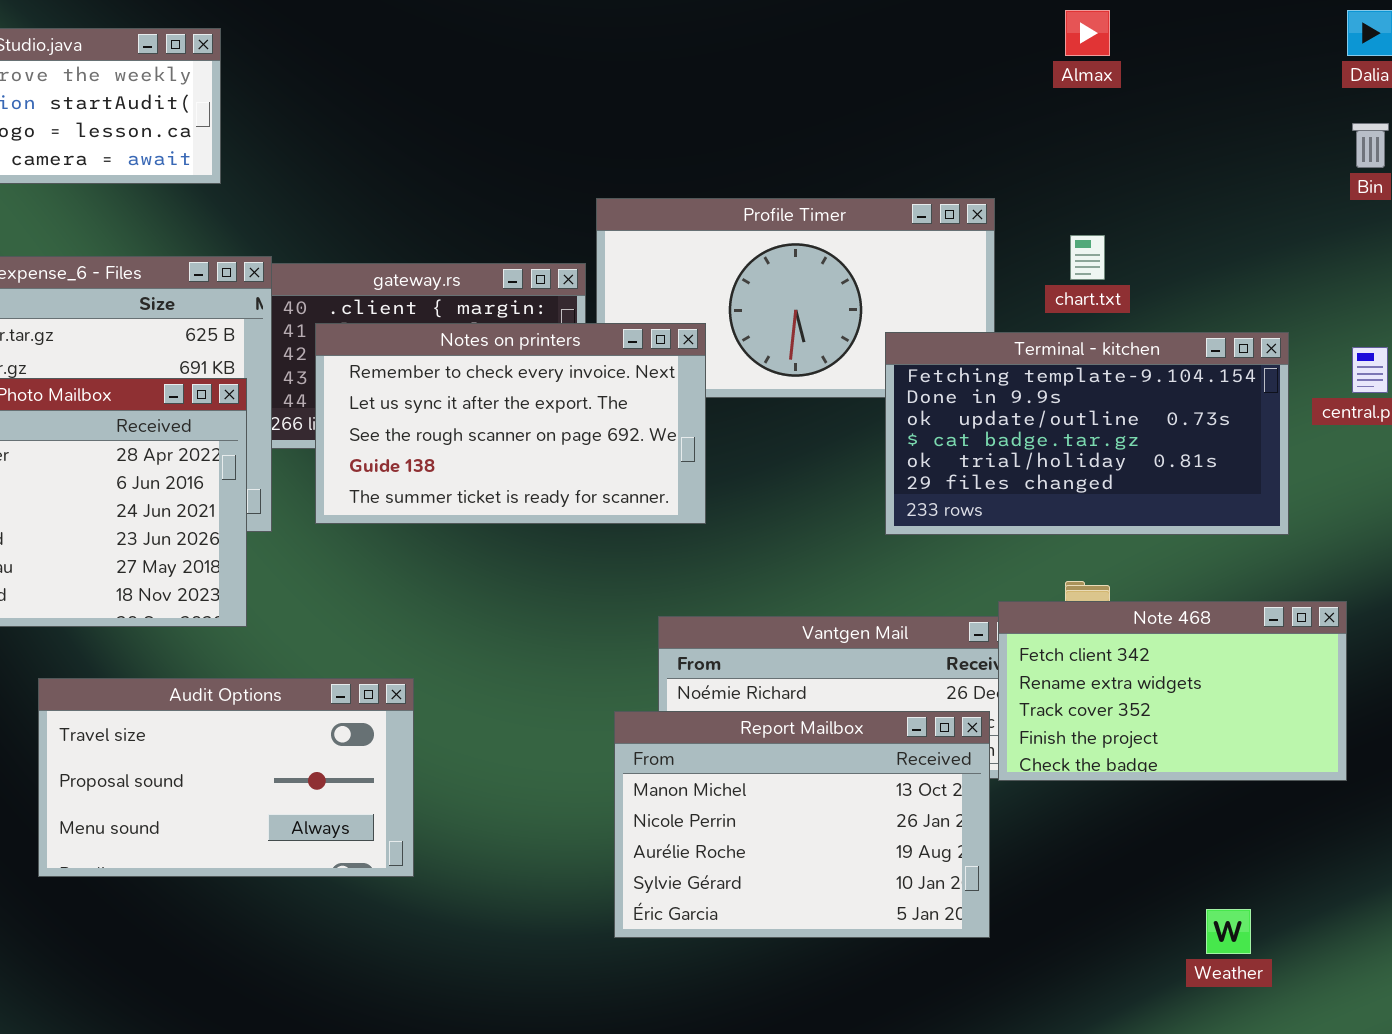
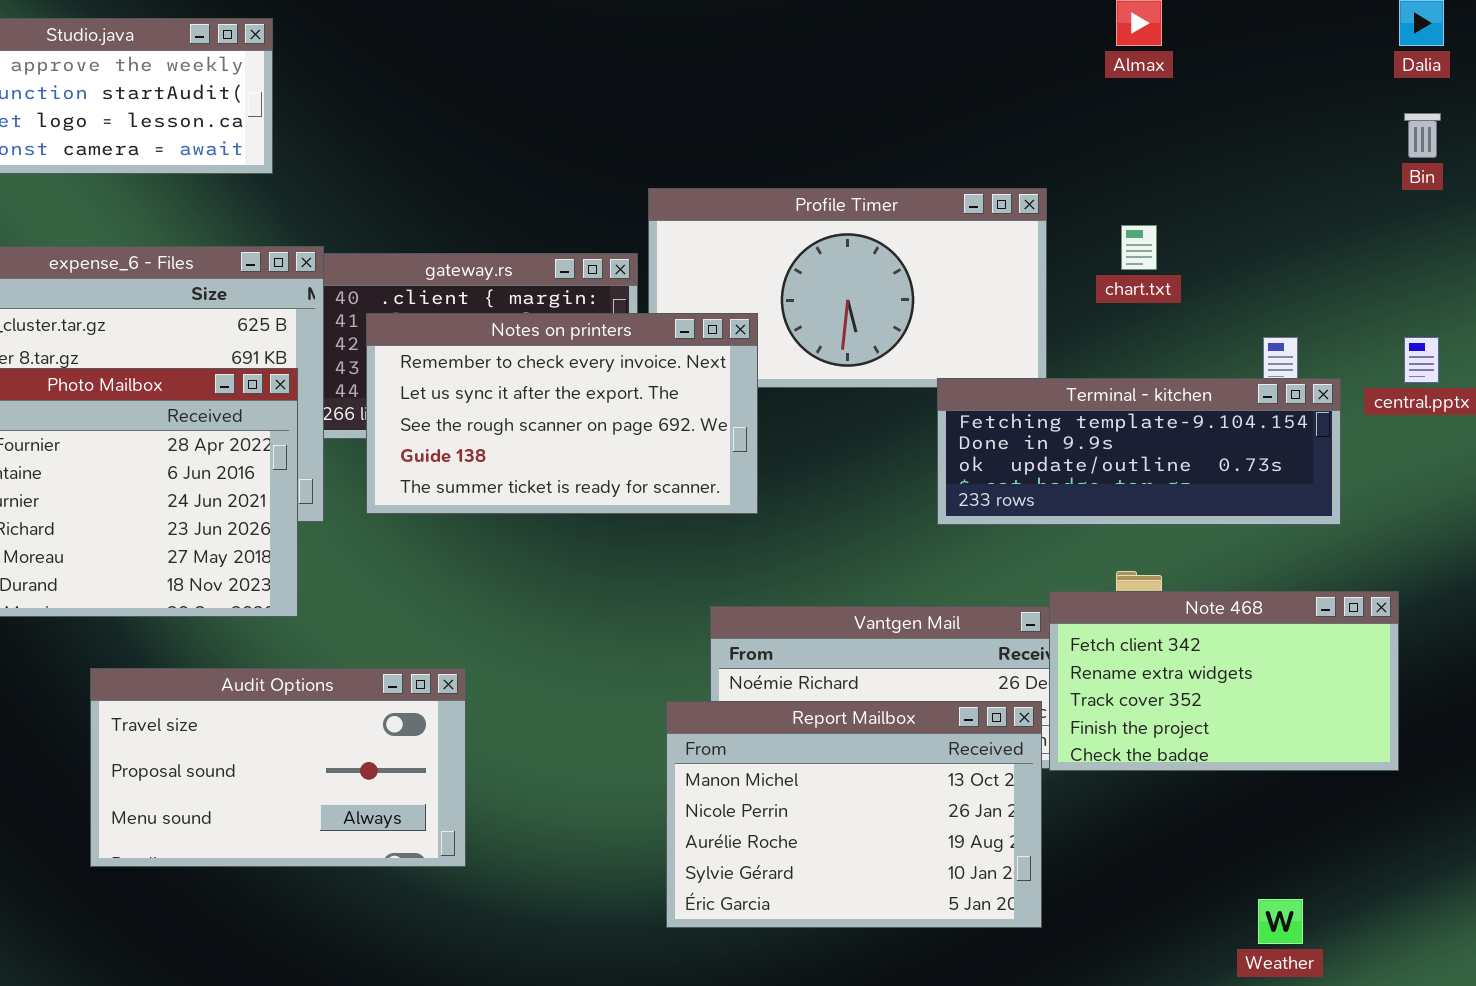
Terminal - kitchen: [885,332,1289,535] -> [937,378,1341,525], resized

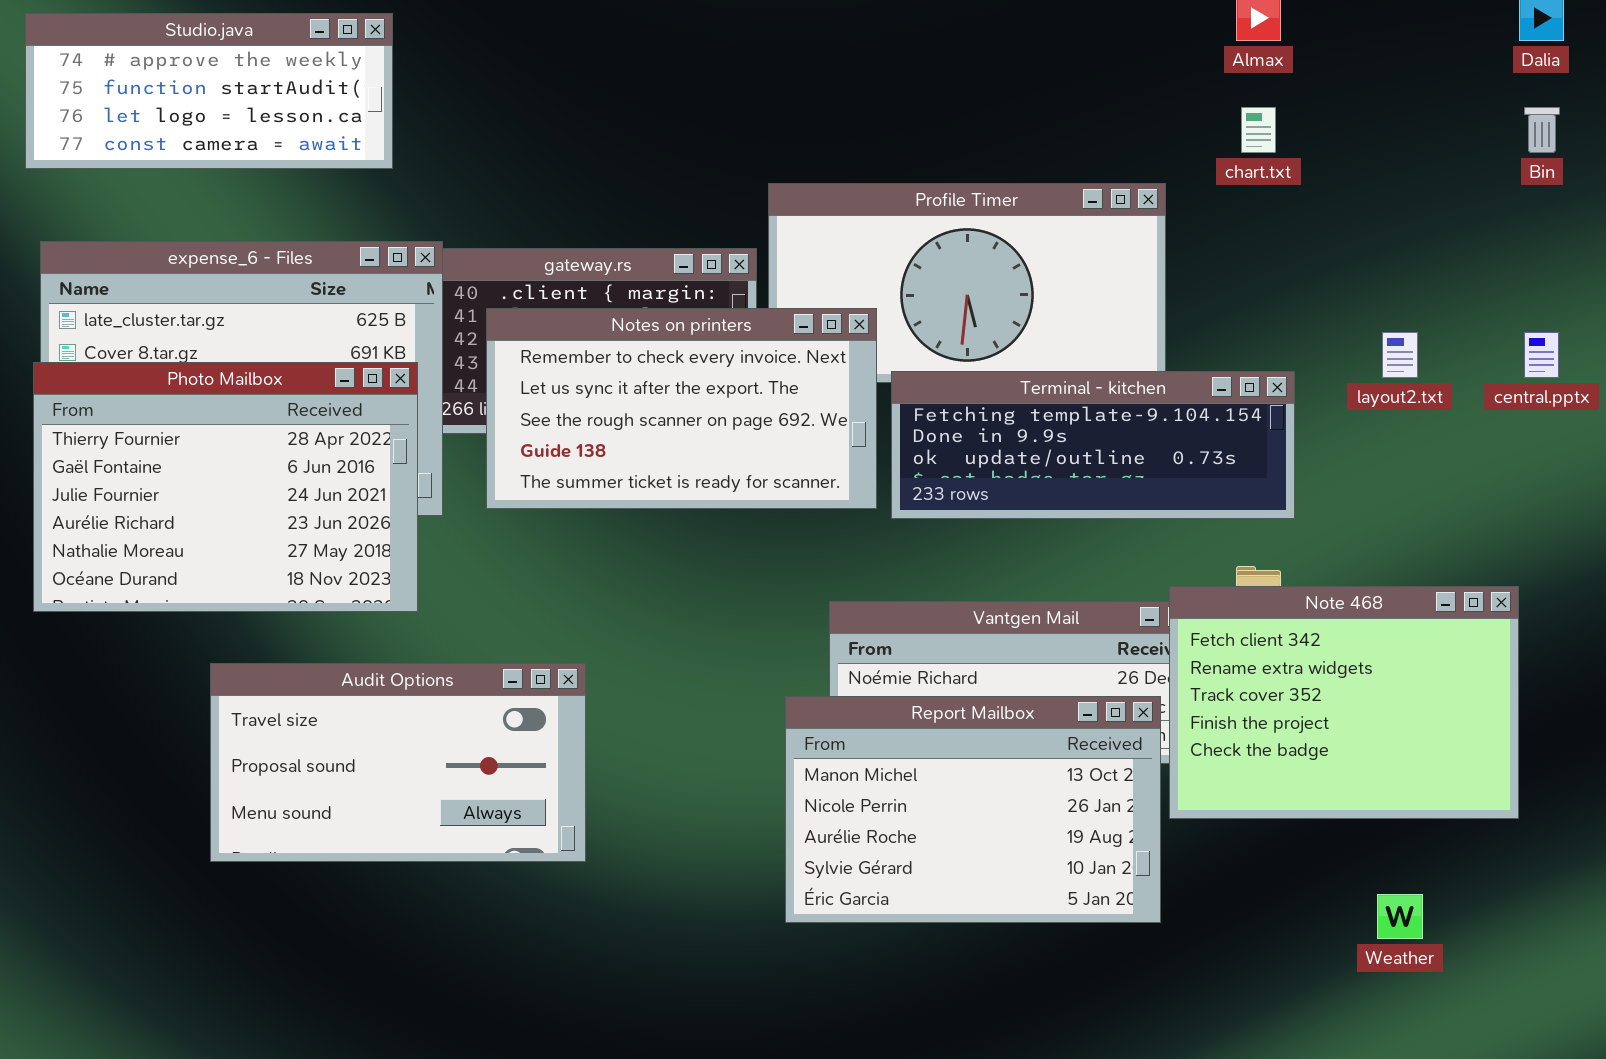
chart.txt: [1121,225,1157,270] -> [1241,107,1276,153], moved
Terminal - kitchen: [937,378,1341,525] -> [891,371,1295,519], moved
Note 468: [1049,591,1399,771] -> [1169,586,1519,819], resized

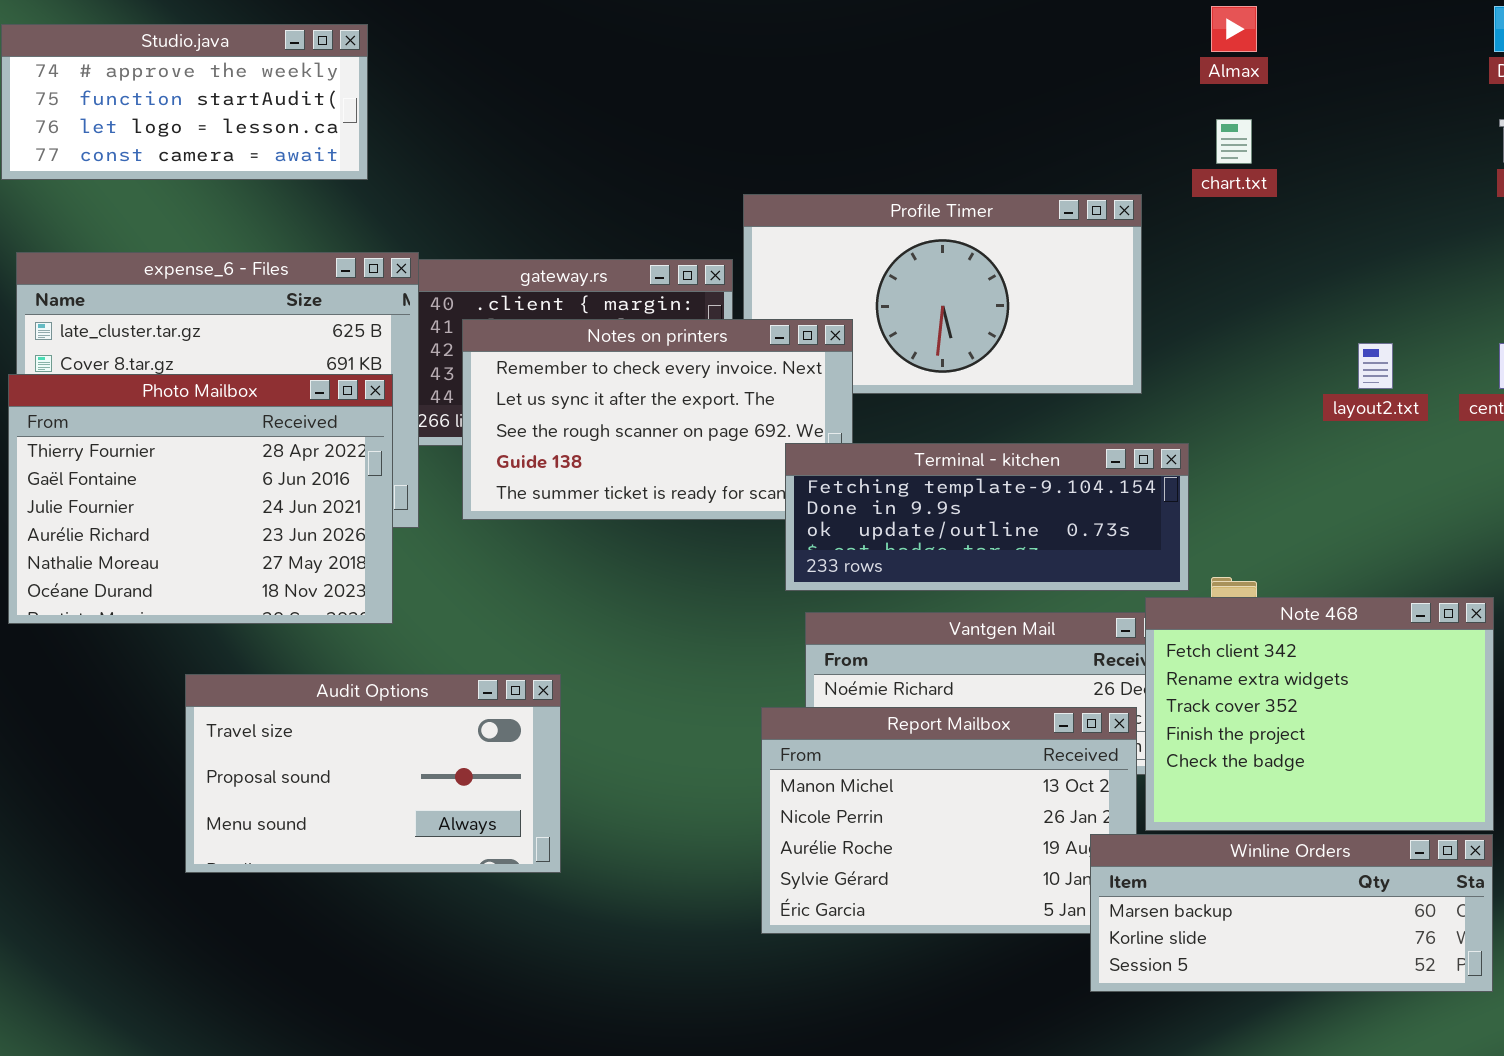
Terminal - kitchen: [891,371,1295,519] -> [785,443,1189,591], moved
Winline Orders: none -> [1090,834,1493,992], opened

